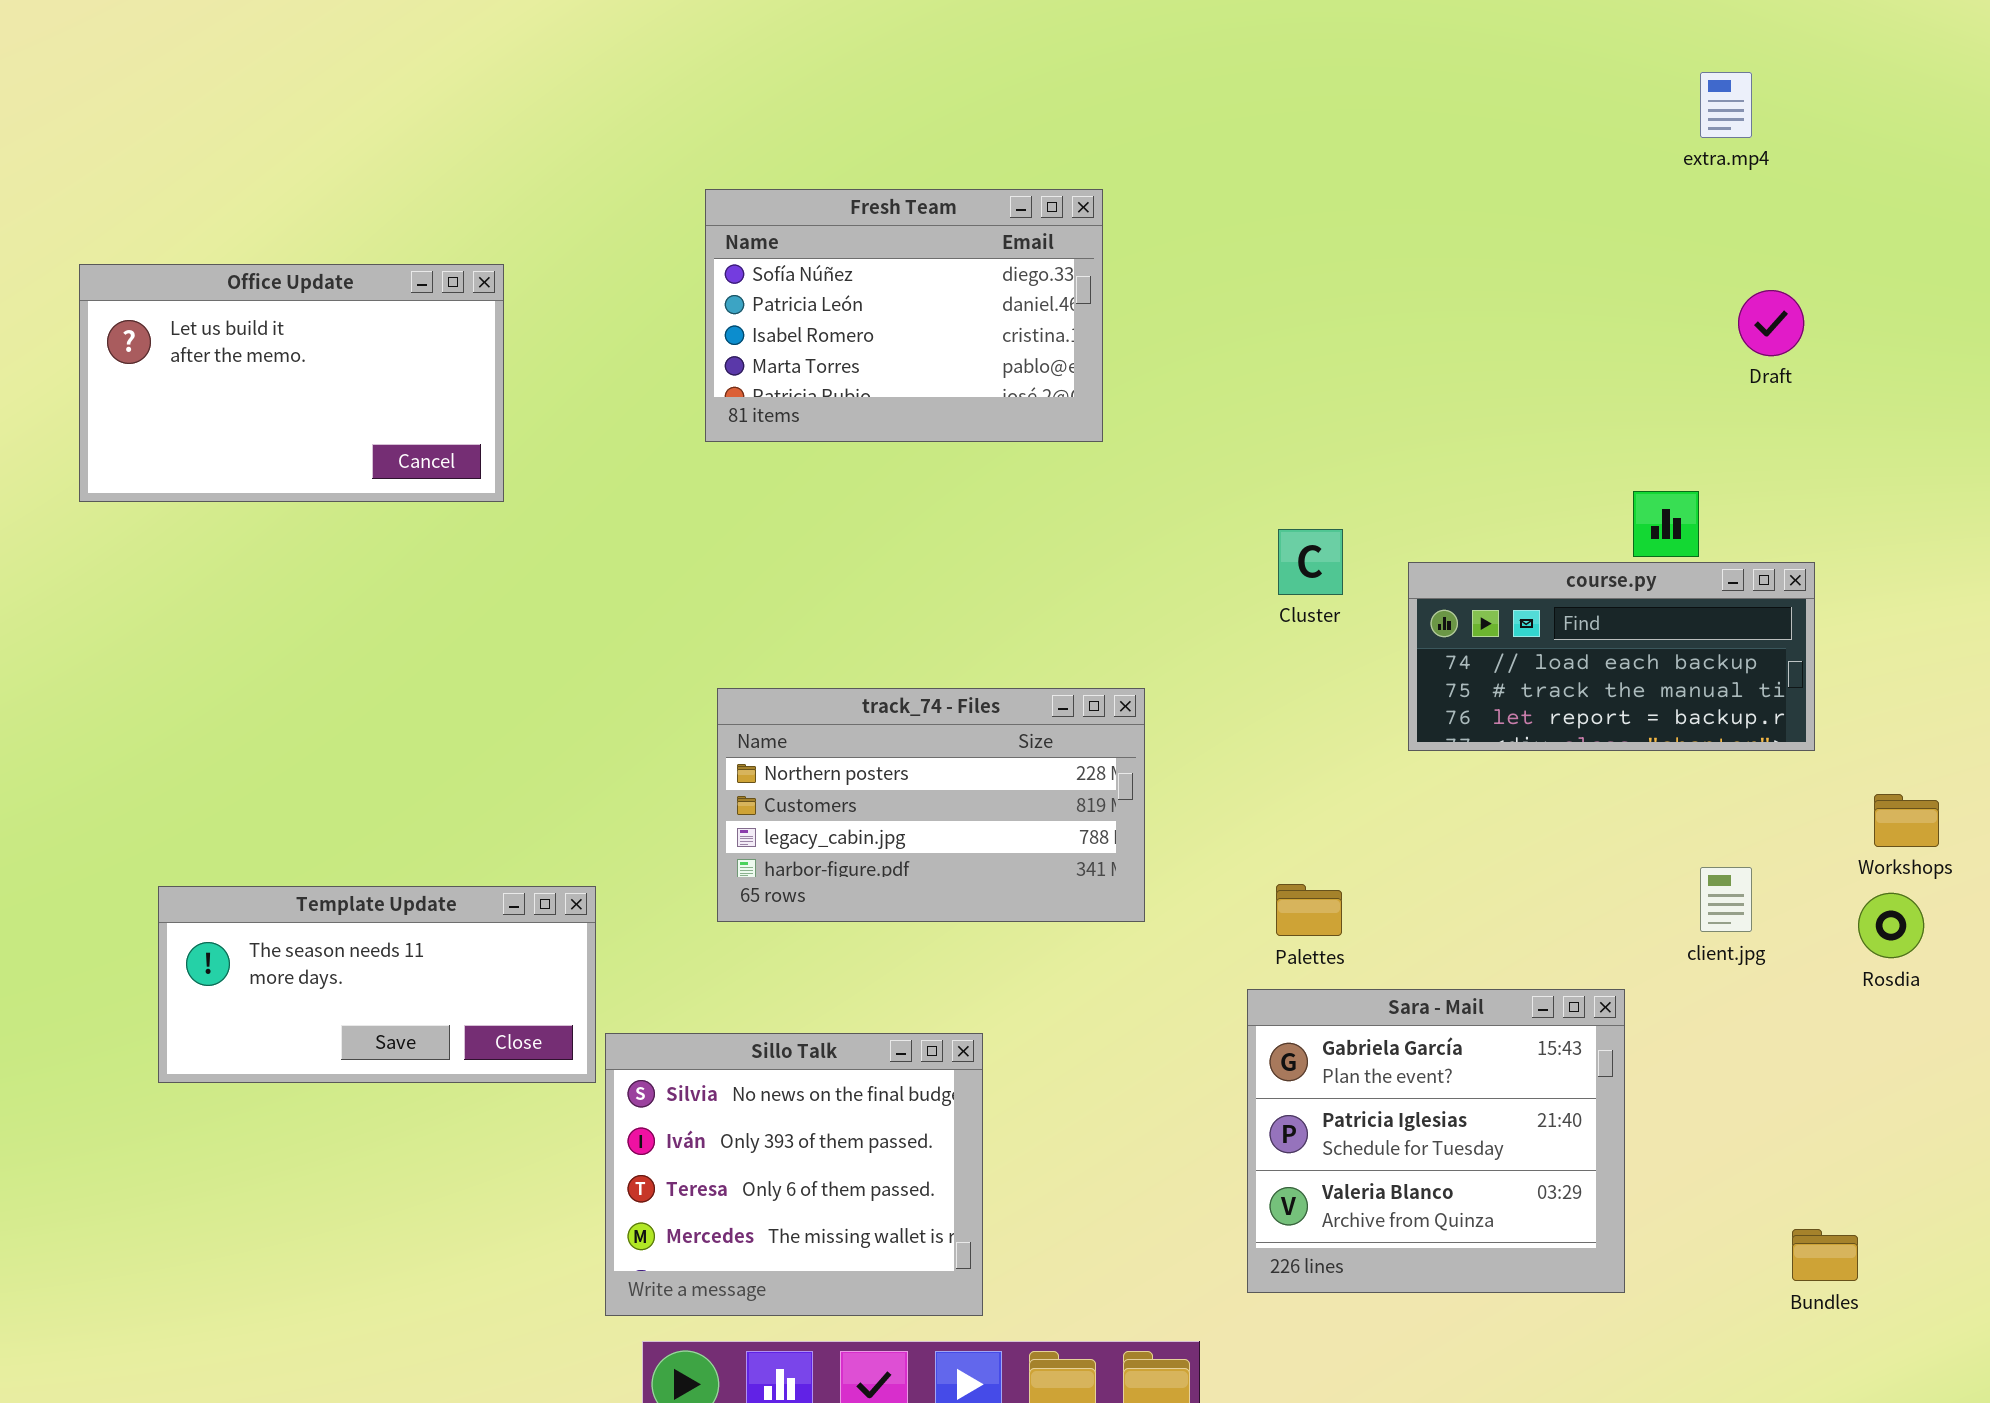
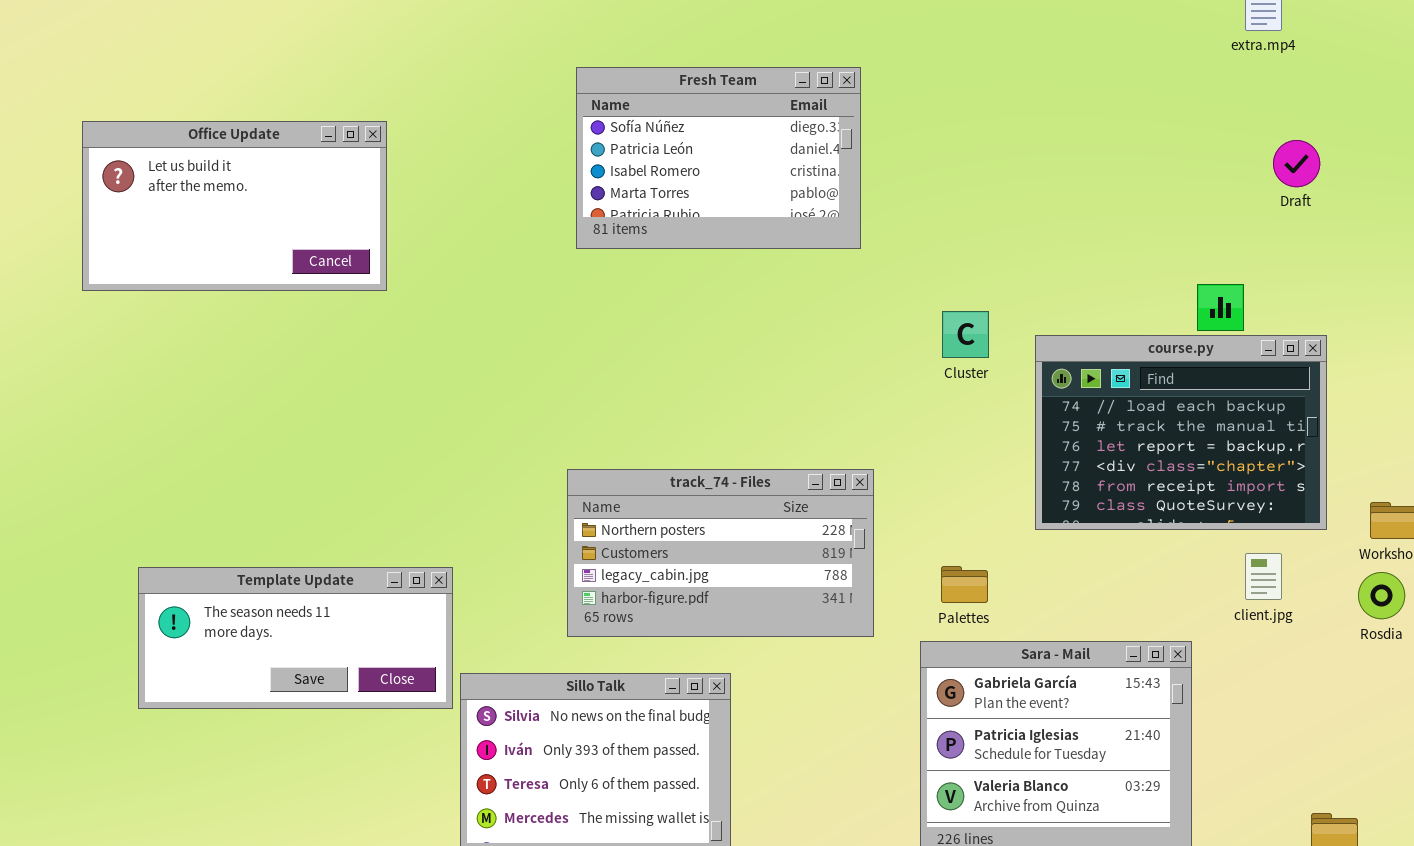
Fresh Team: [705,189,1103,442] -> [576,67,861,249], moved
course.py: [1408,562,1815,751] -> [1035,335,1327,530], resized
track_74 - Files: [717,688,1145,922] -> [567,469,874,637], moved

